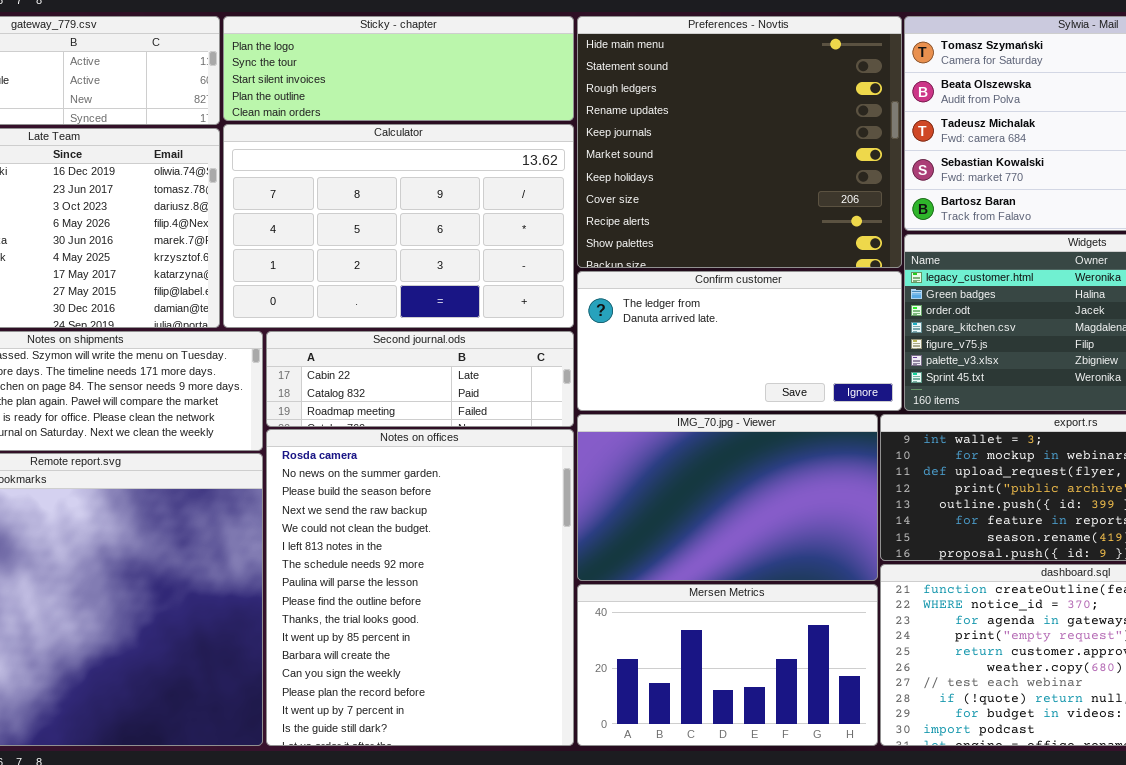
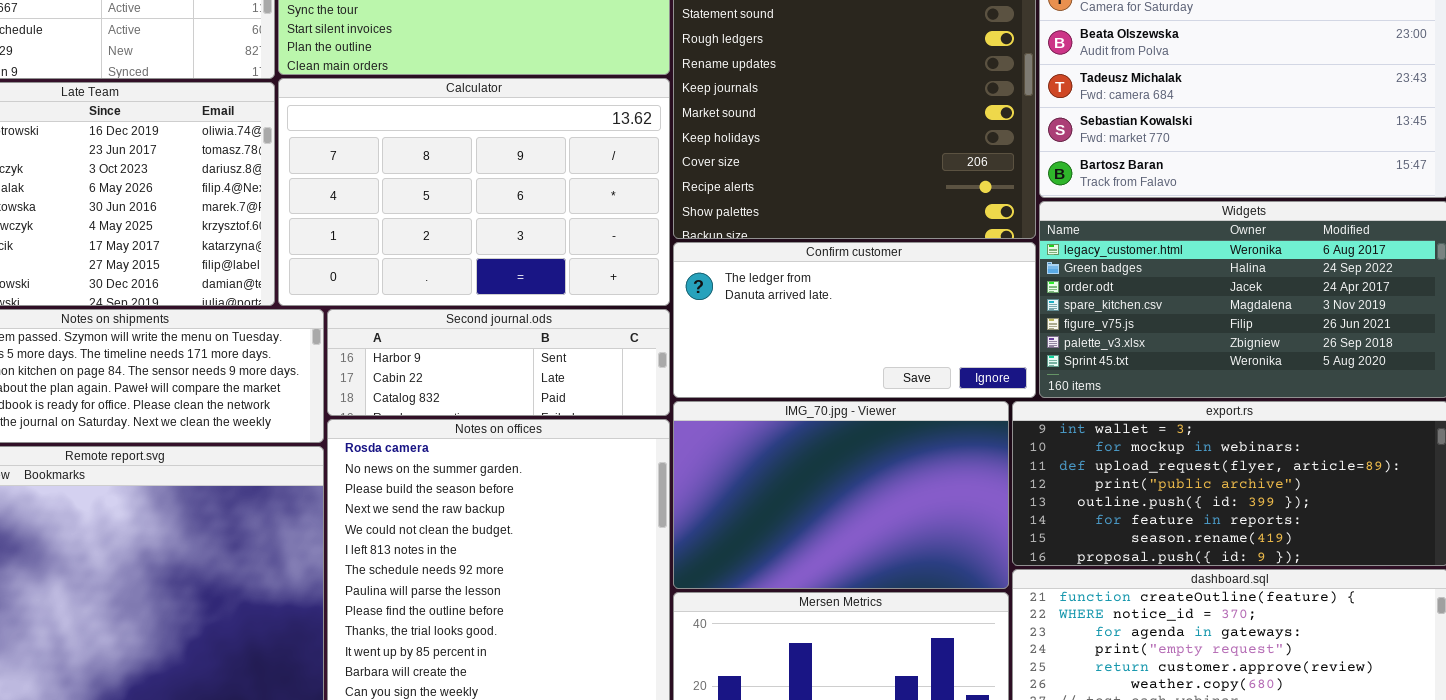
Second journal.ods: [266,331,574,427] -> [327,309,670,416], scrolled up 1 row

